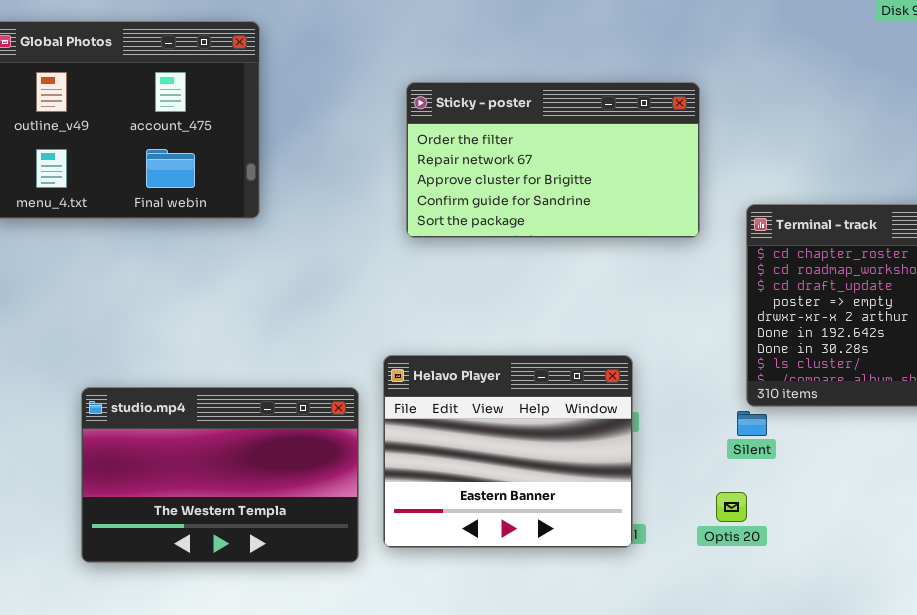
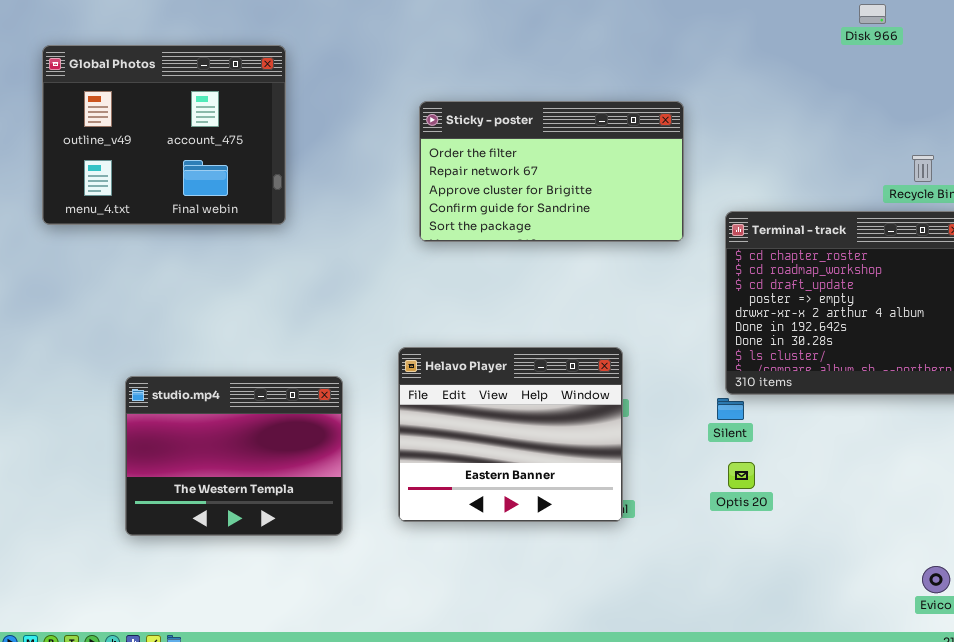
studio.mp4: [81,387,359,563] -> [125,376,343,536], resized
Optis 20: [716,492,747,522] -> [728,462,755,489], moved

